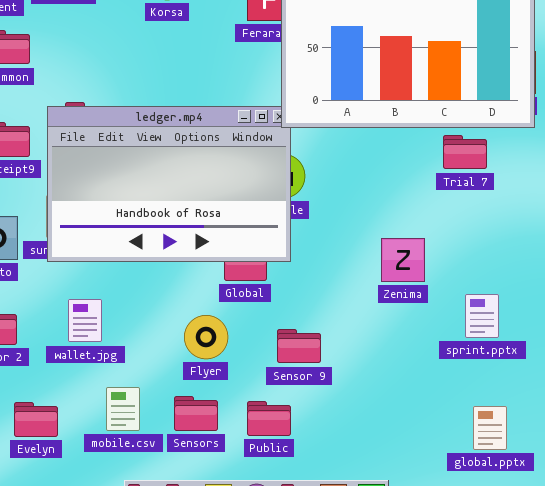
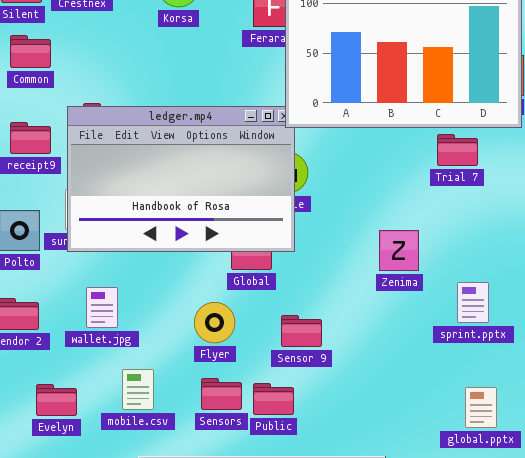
Sensors: [174,396,218,431] -> [201,378,242,410], moved

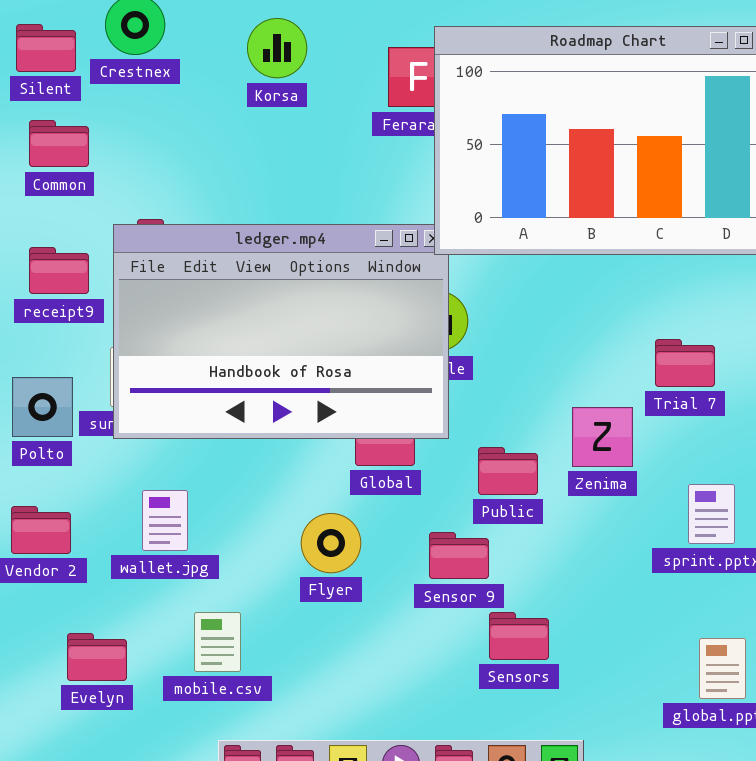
Trial 7: [437,134,478,166] -> [655,339,715,387], moved
Sensors: [201,378,242,410] -> [489,612,549,660], moved
Public: [253,383,294,415] -> [478,447,538,495], moved

